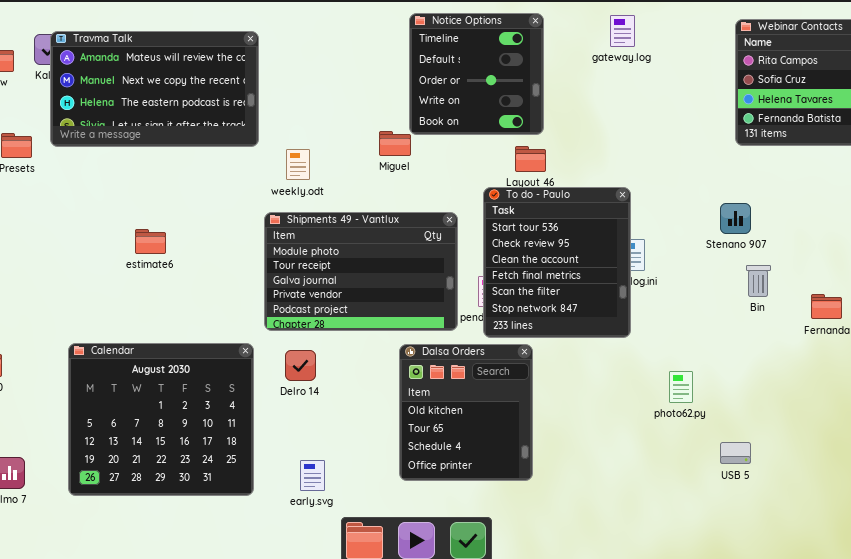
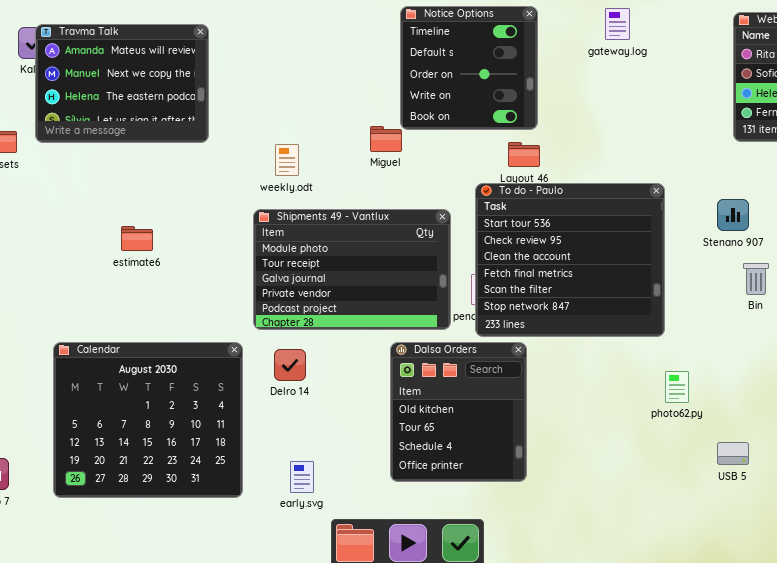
Travma Talk: [50,31,259,147] -> [35,24,209,143], resized
To do - Paulo: [483,187,631,338] -> [475,183,665,337], resized

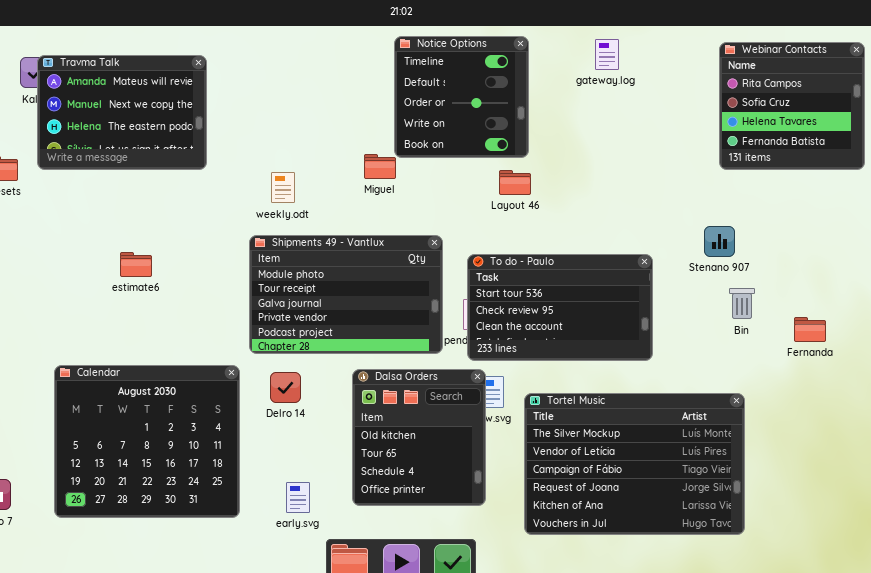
To do - Paulo: [475,183,665,337] -> [467,254,653,361], resized
Dalsa Orders: [390,342,527,482] -> [352,369,486,506], moved
Tortel Music: none -> [524,393,745,535], opened

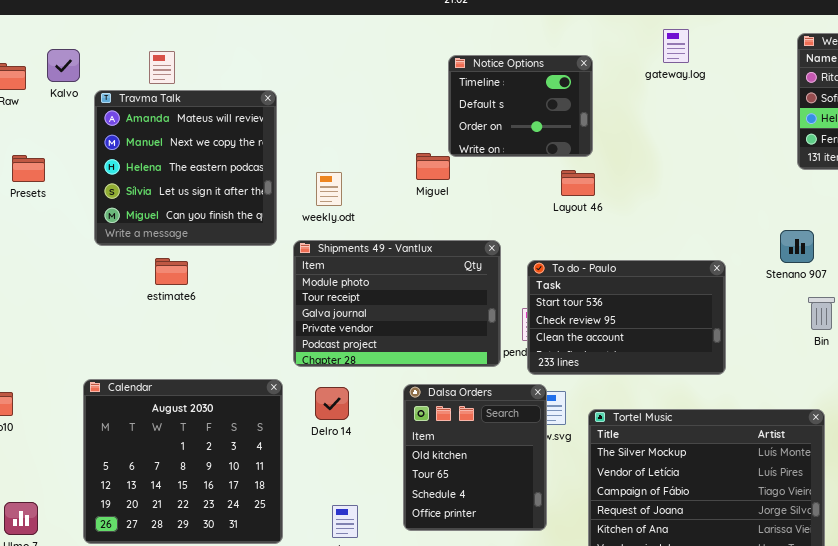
Notice Options: [394,36,529,158] -> [448,55,593,157], resized
Travma Talk: [37,55,207,170] -> [94,90,277,246], moved, resized

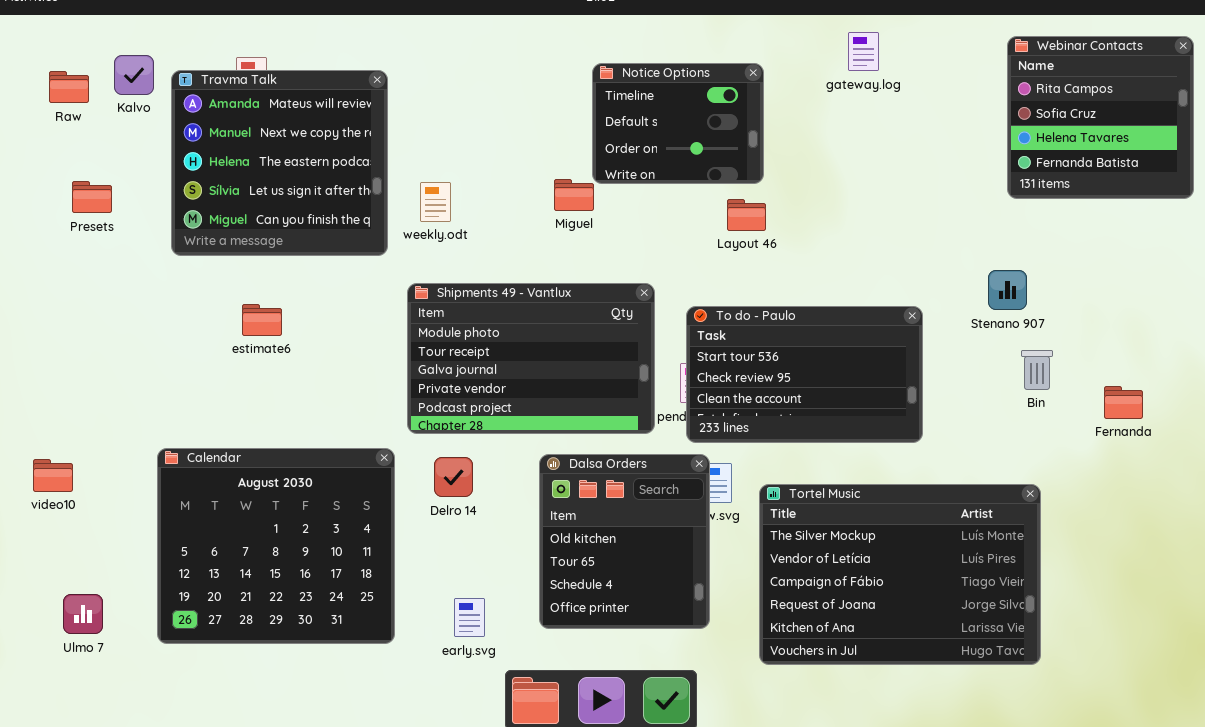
Travma Talk: [94,90,277,246] -> [171,70,388,256], moved
weekly.odt: [316,172,342,206] -> [420,182,451,222], moved

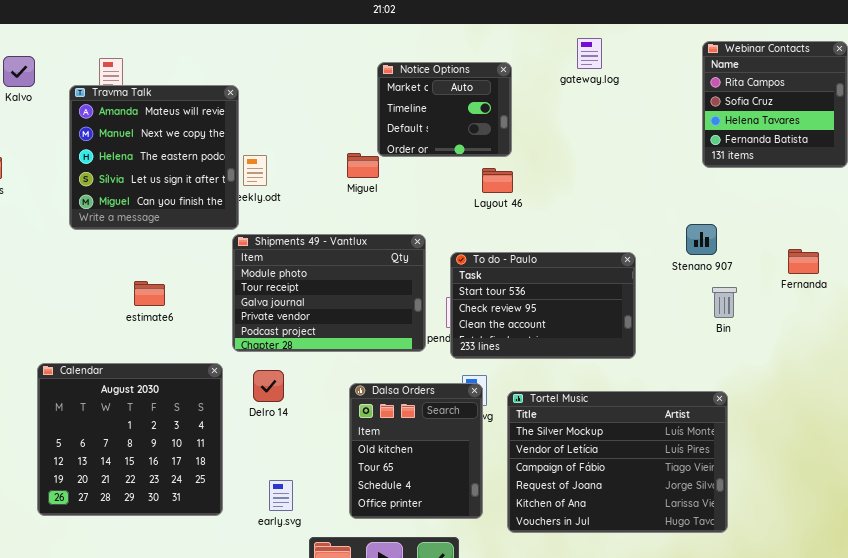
Notice Options: [592,63,764,184] -> [377,62,512,157], scrolled up 1 row
Travma Talk: [171,70,388,256] -> [69,85,239,230], moved
estimate6: [242,304,282,336] -> [134,281,165,306], moved
Fernanda: [1104,386,1143,419] -> [788,249,819,274], moved
Dalsa Orders: [539,454,710,629] -> [349,383,483,519], moved

